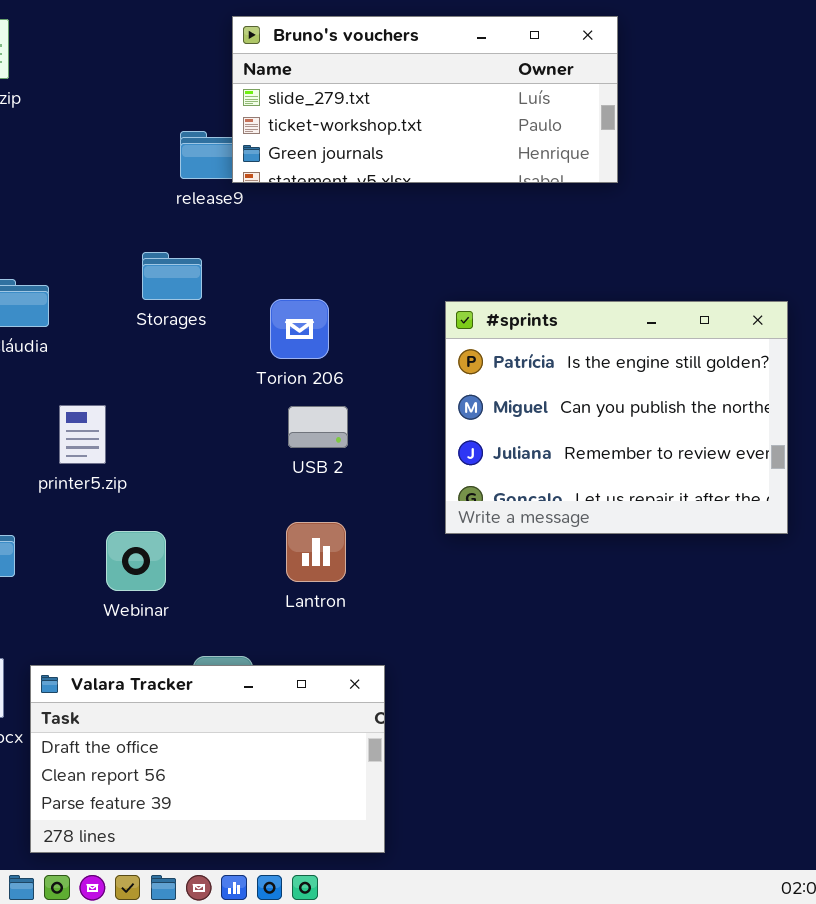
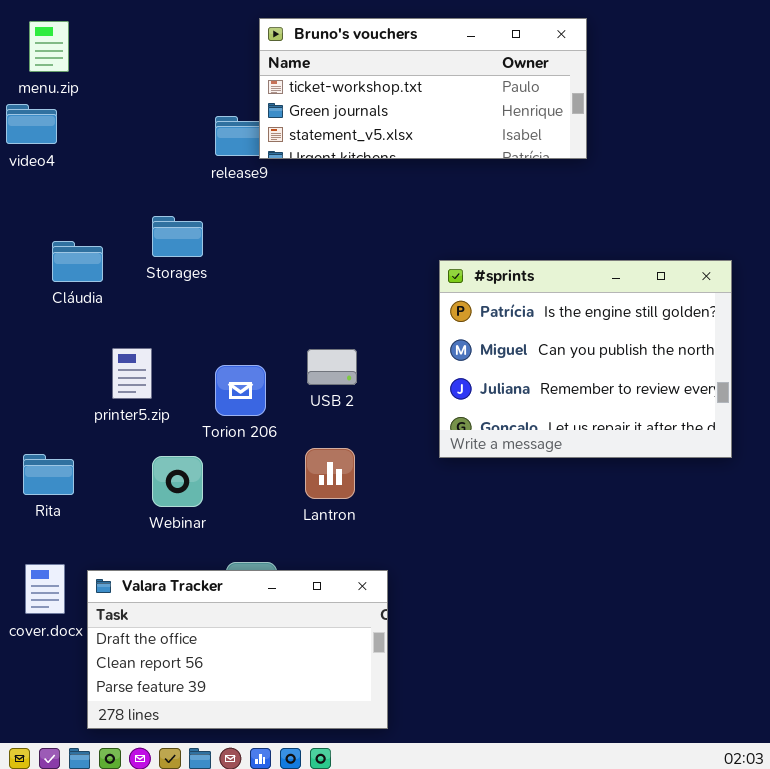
Bruno's vouchers: [232,16,618,183] -> [259,18,587,159], scrolled down 1 row
Storages: [142,252,202,300] -> [152,216,203,257], moved
Torion 206: [270,299,329,359] -> [215,365,266,416], moved

